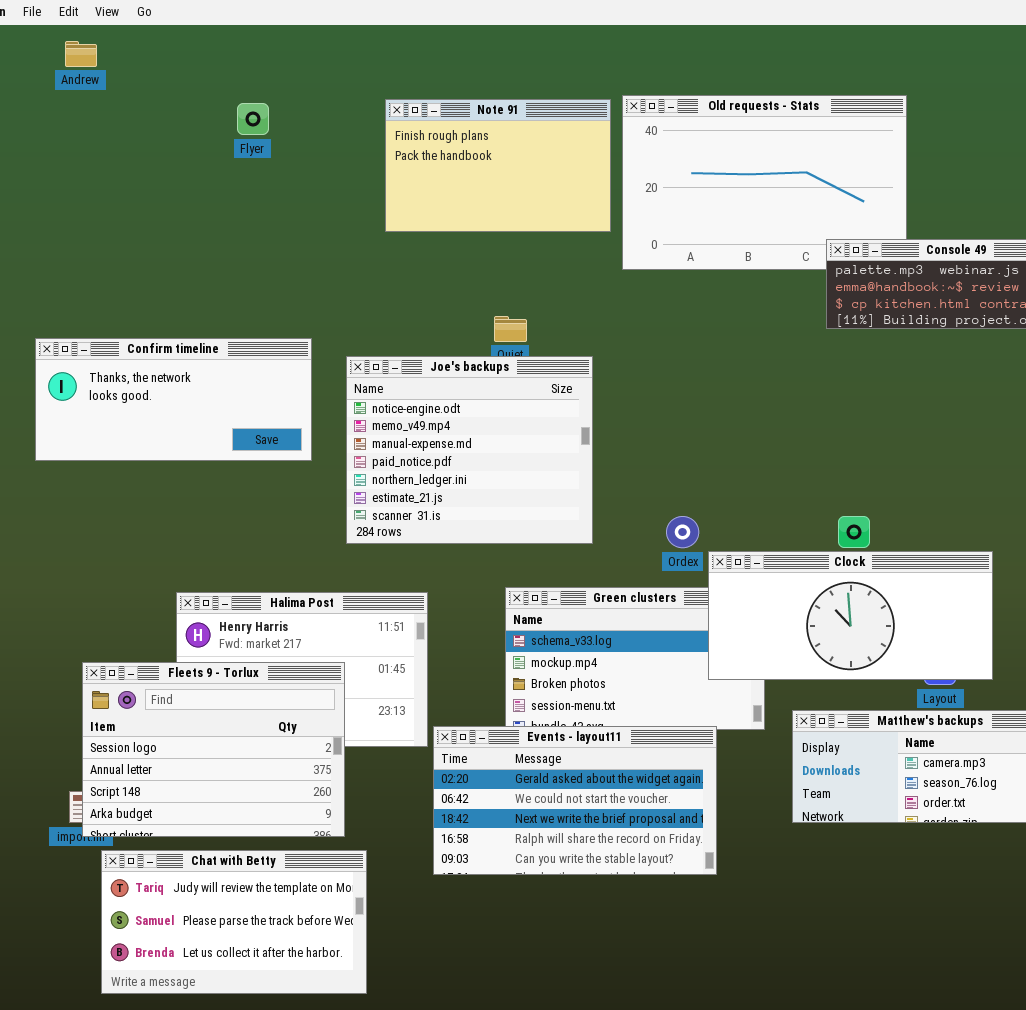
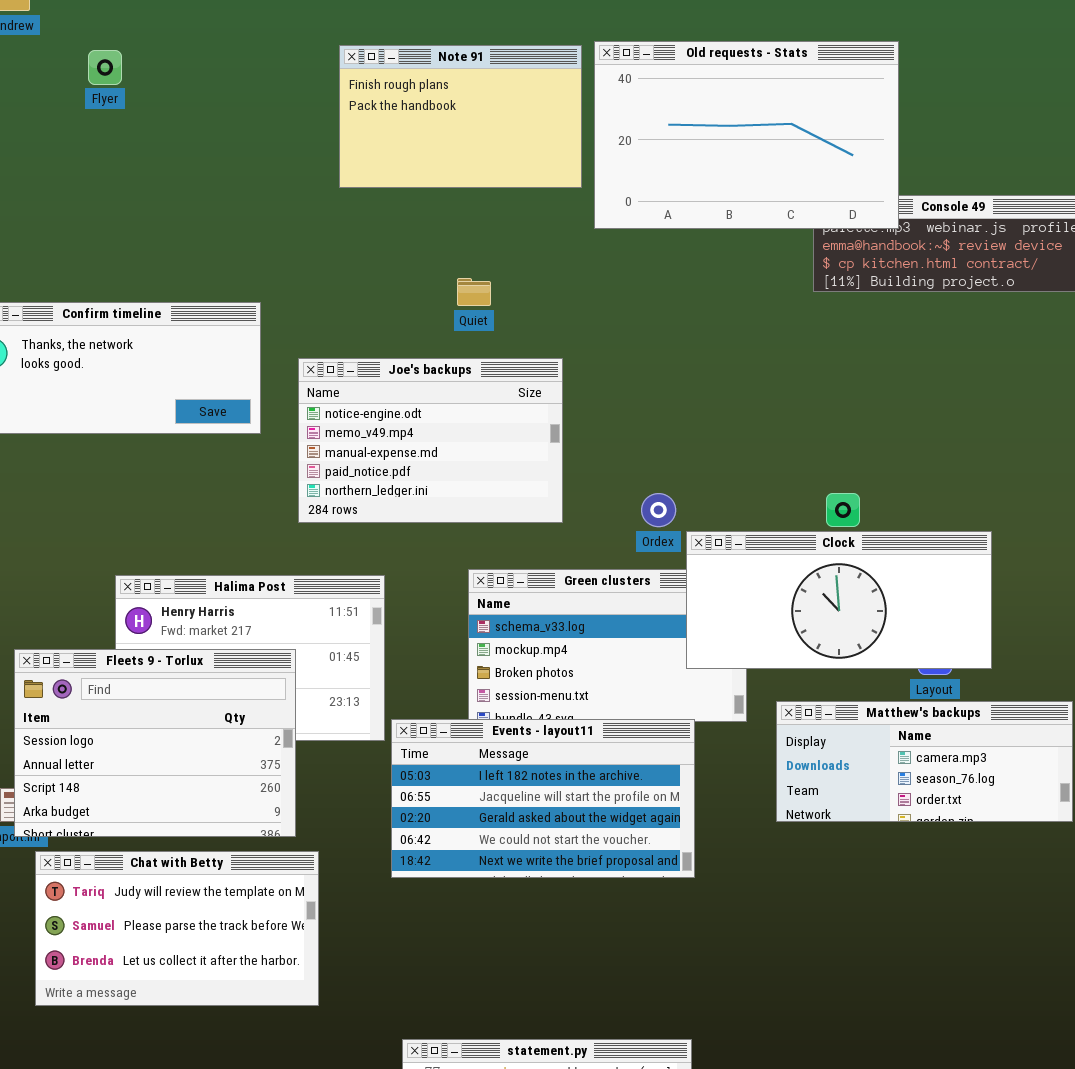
Old requests - Stats: [622,95,907,270] -> [594,41,899,229], raised
Flyer: [237,103,269,135] -> [88,50,122,85], moved
Joe's backups: [346,356,593,544] -> [298,358,563,523], resized
Events - layout11: [433,726,717,875] -> [391,719,695,878], scrolled up 2 rows

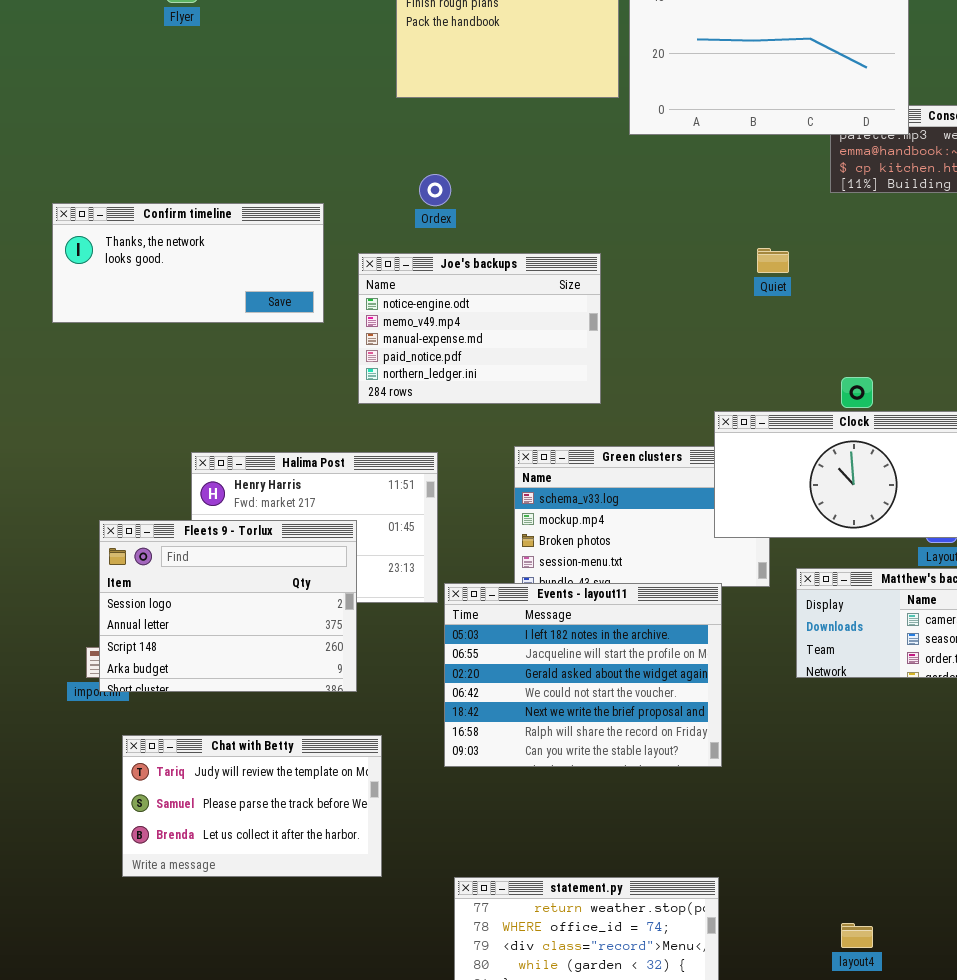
Quiet: [457,278,491,306] -> [757,248,789,273], moved
Ordex: [641,493,676,527] -> [419,174,451,206], moved
Events - layout11: [391,719,695,878] -> [444,583,722,767], resized
Chat with Betty: [35,851,319,1006] -> [122,735,382,877], moved

